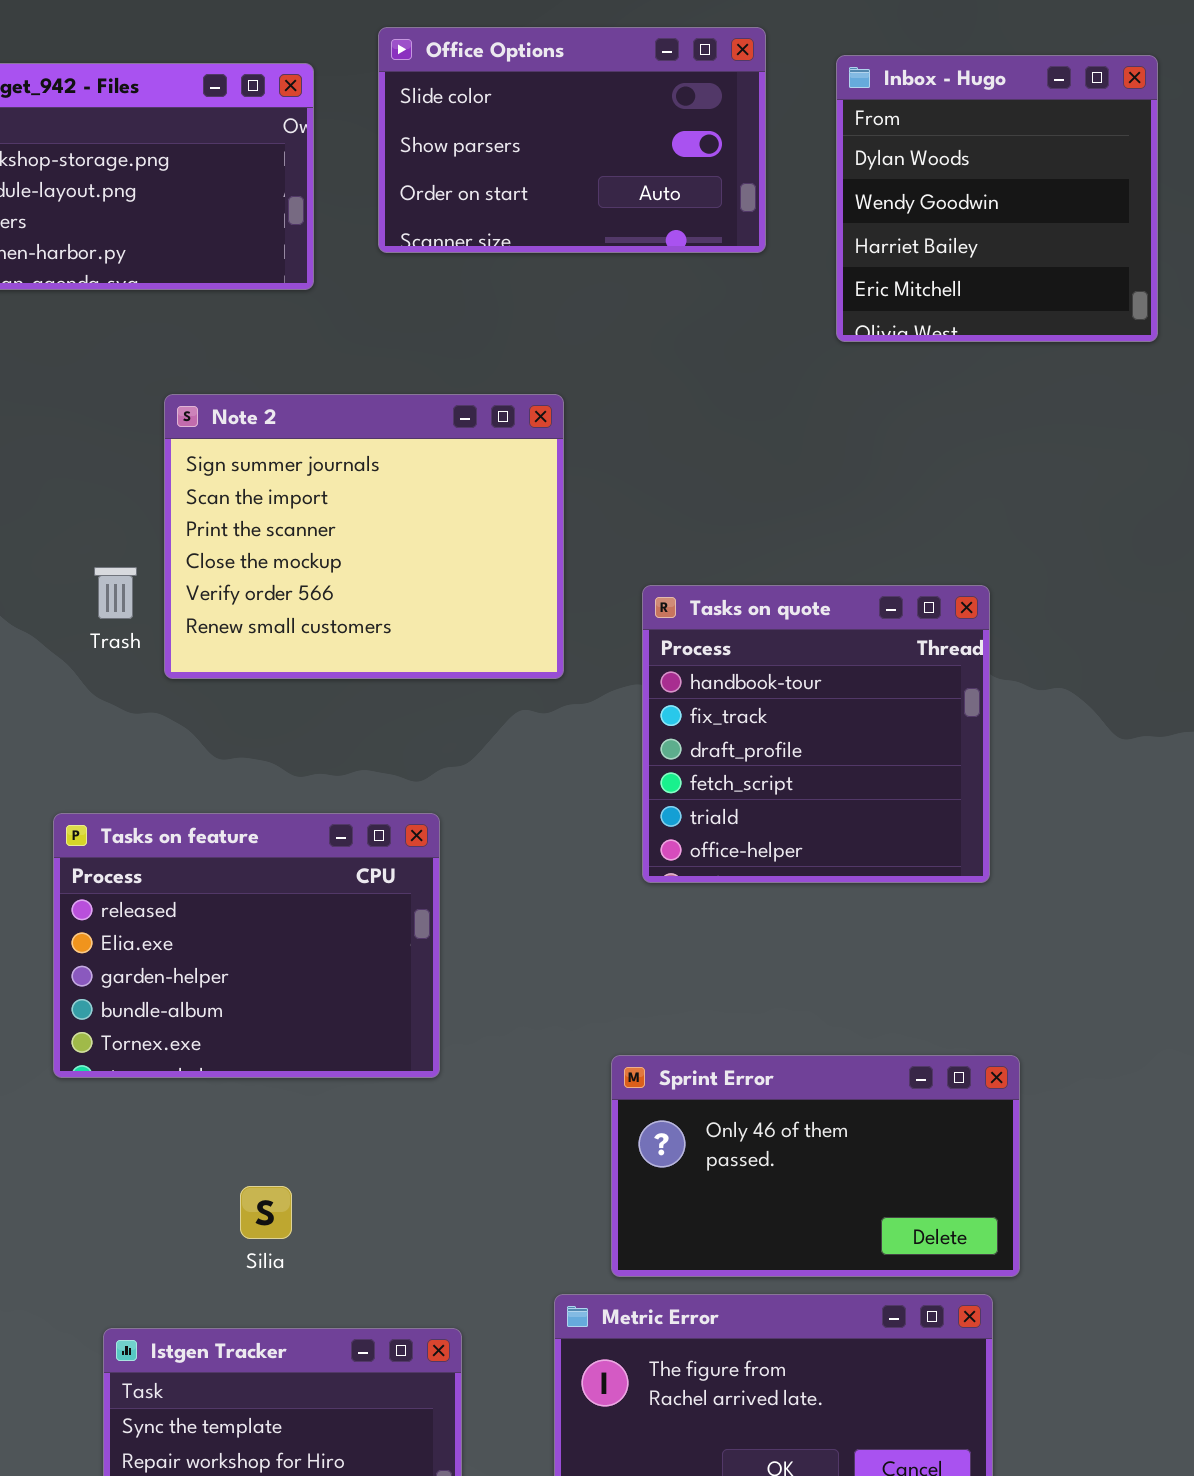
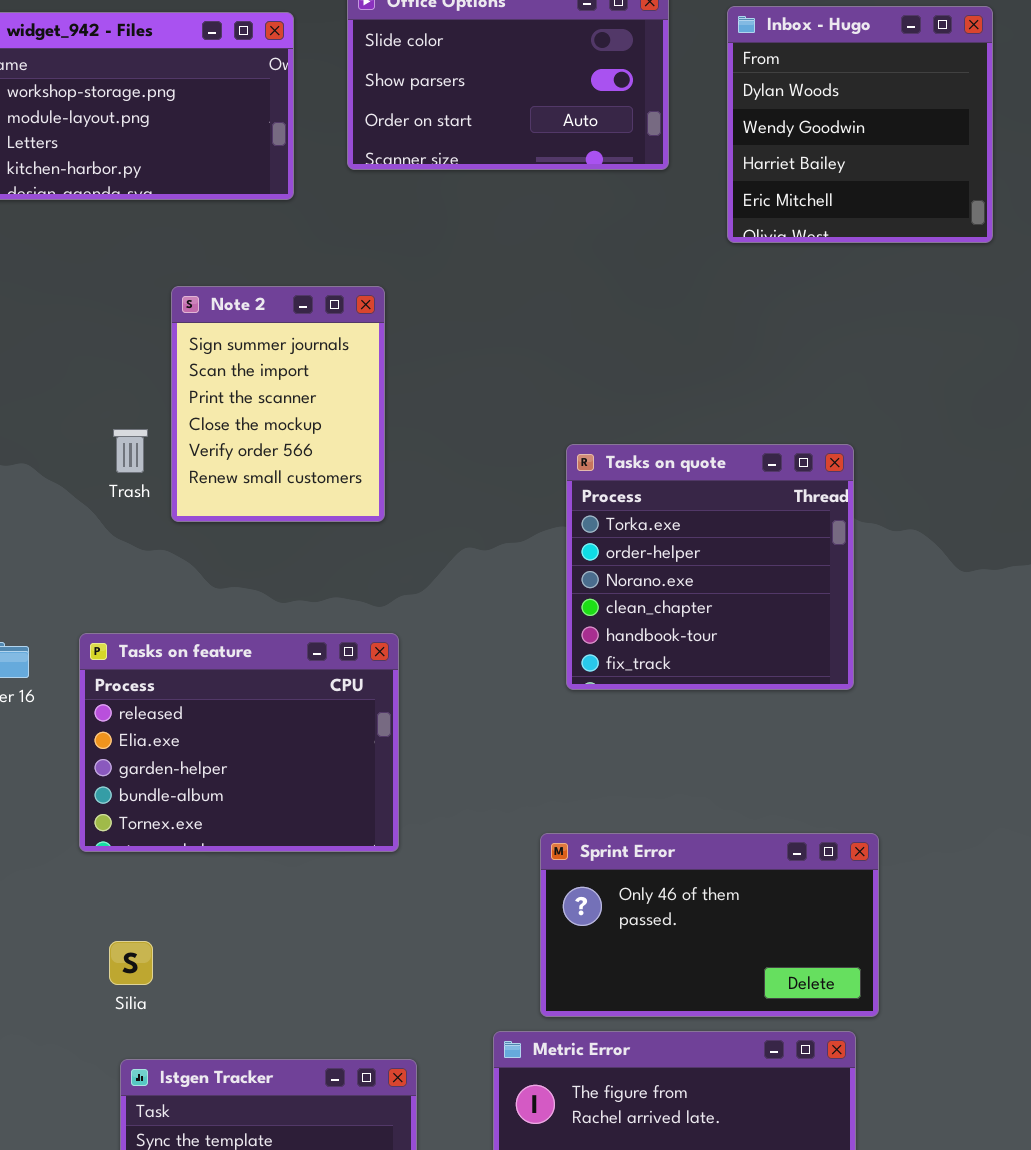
Note 2: [164,394,564,679] -> [171,286,385,522], resized
Tasks on quote: [642,585,990,883] -> [566,444,854,690], scrolled up 4 rows
Silia: [240,1186,292,1239] -> [109,941,153,985], moved

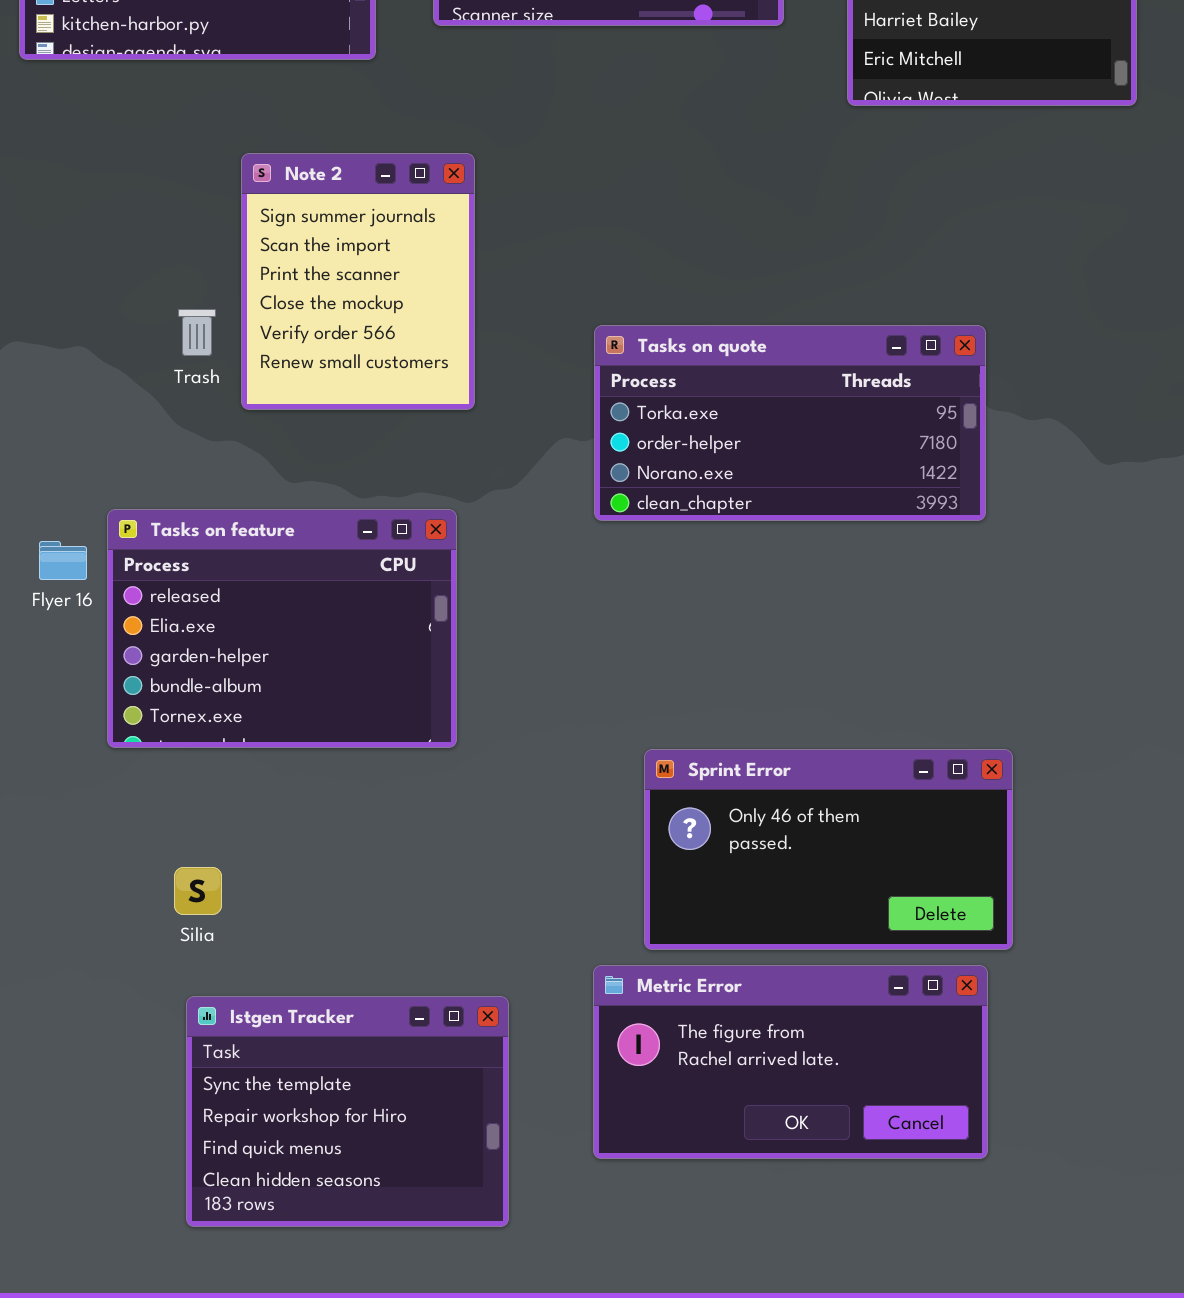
Tasks on quote: [566,444,854,690] -> [594,325,986,521], resized
Tasks on feature: [79,633,399,852] -> [107,509,457,748], moved

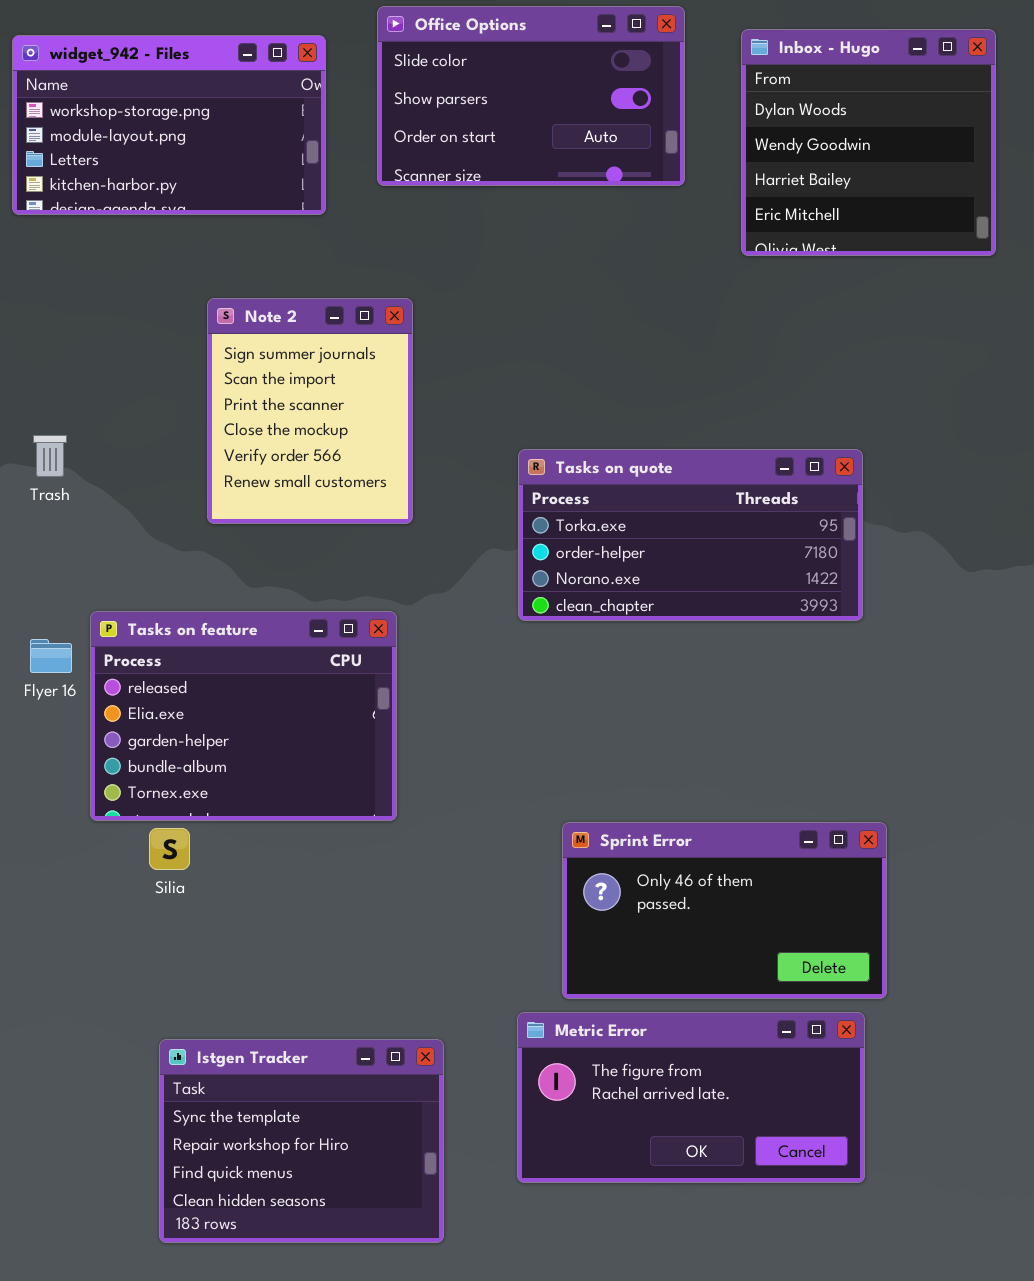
Trash: [178,309,216,356] -> [33,435,67,477], moved
Silia: [174,867,222,915] -> [149,828,190,870], moved

